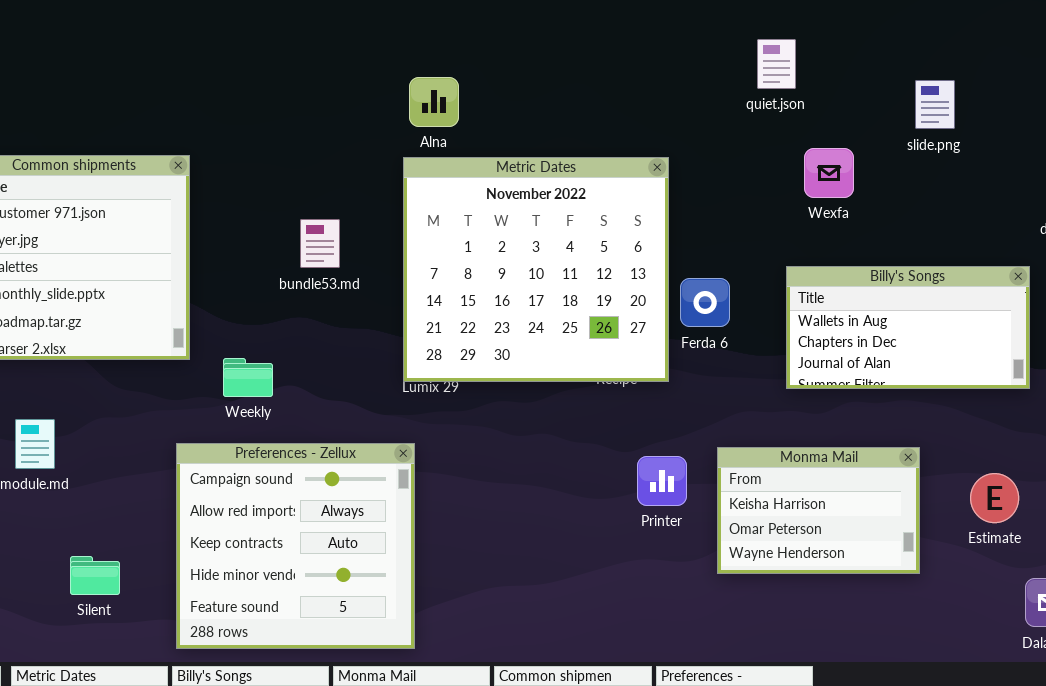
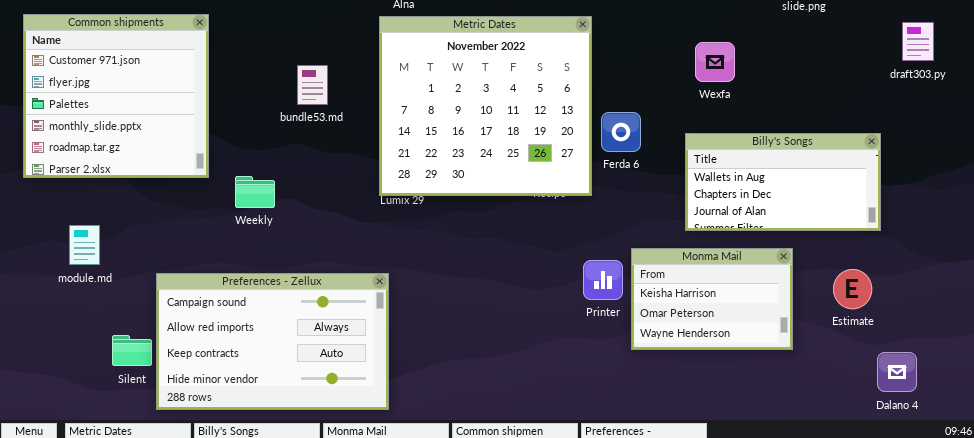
Wexfa: [804,148,854,198] -> [695,42,735,82], moved
Billy's Songs: [786,266,1030,389] -> [685,133,881,231], moved
Preferences - Zellux: [176,443,415,649] -> [156,273,389,410], resized
Printer: [637,456,687,506] -> [583,260,623,300], moved

